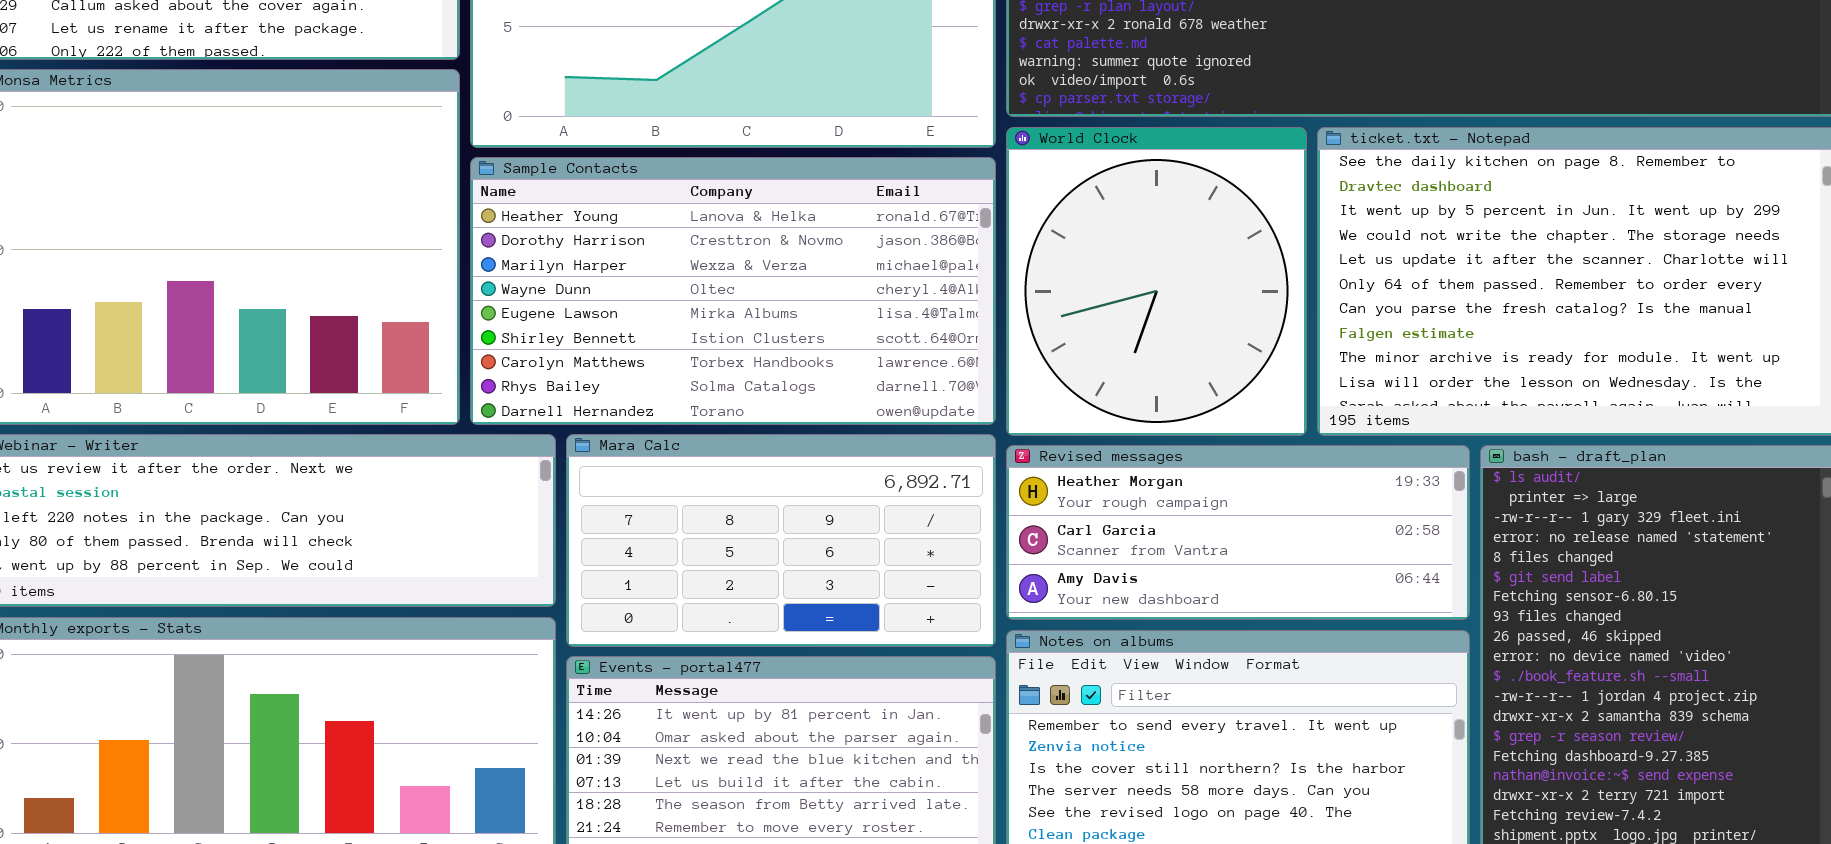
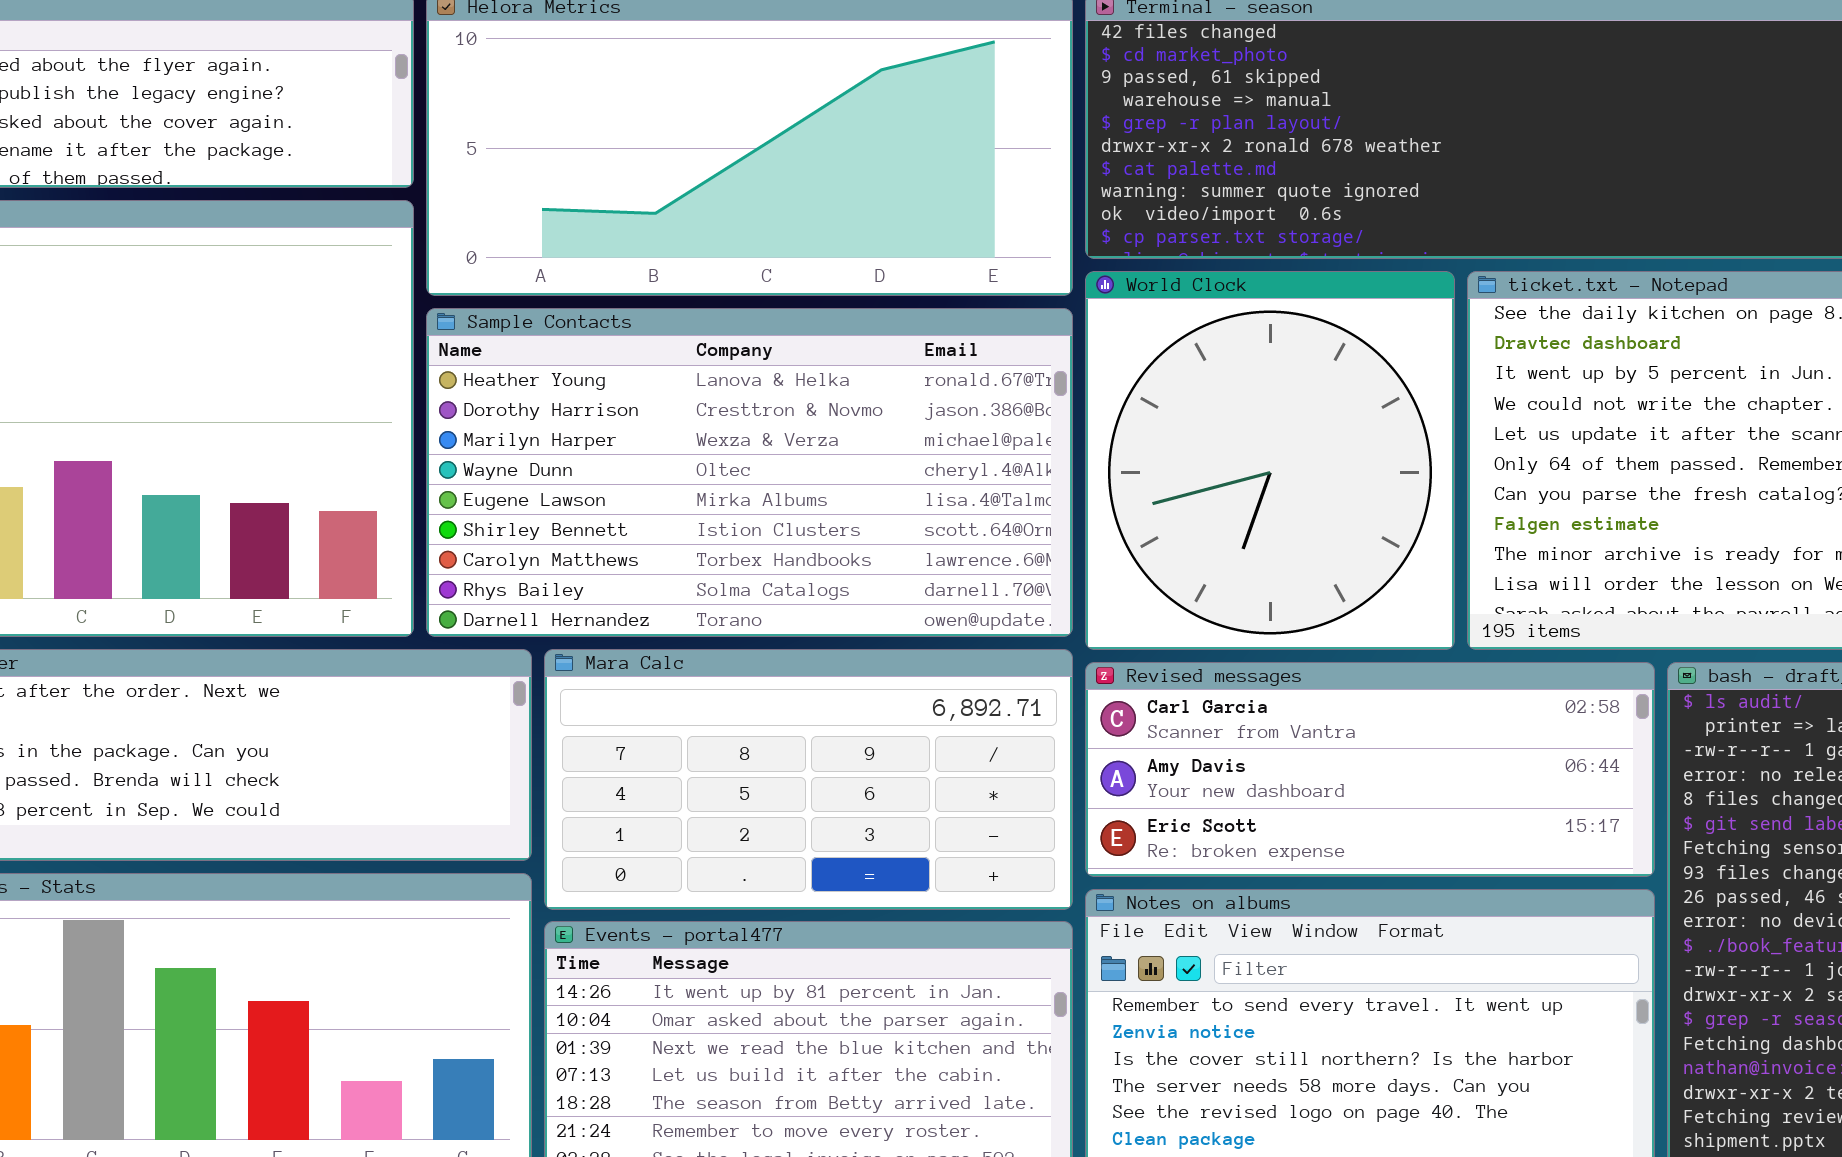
Revised messages: [1006,445,1470,620] -> [1085,662,1655,877], scrolled down 1 row

